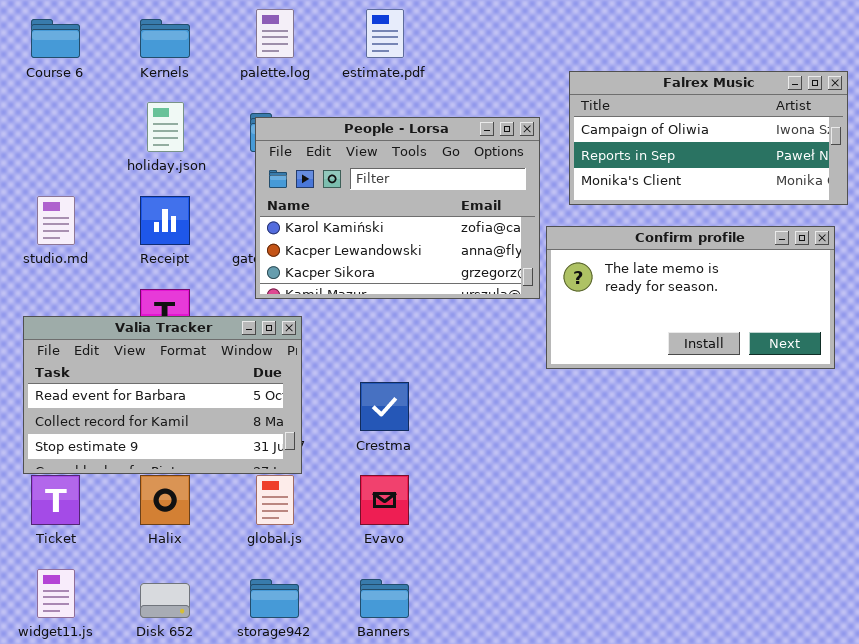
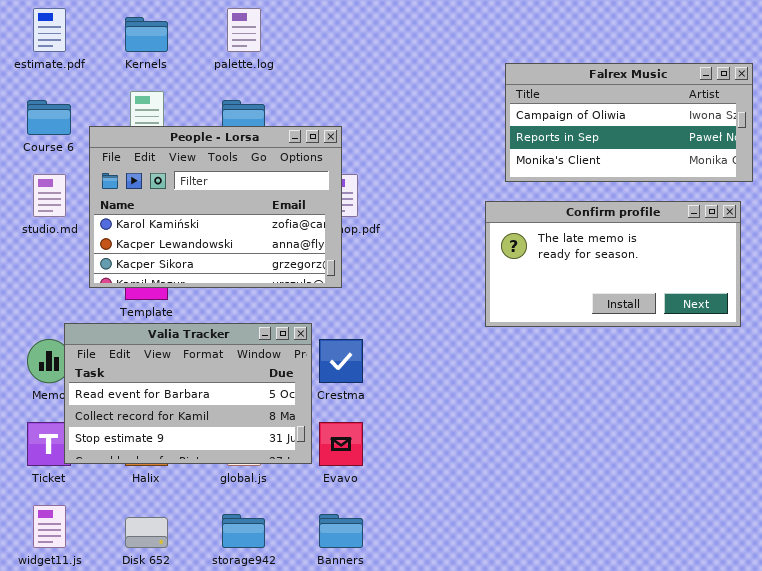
estimate.pdf: [366,9,404,58] -> [33,8,66,52], moved
Course 6: [31,19,80,58] -> [27,100,71,135], moved
People - Lorsa: [255,117,540,299] -> [89,126,342,288], moved
Valia Tracker: [23,316,302,474] -> [64,323,312,464], moved

